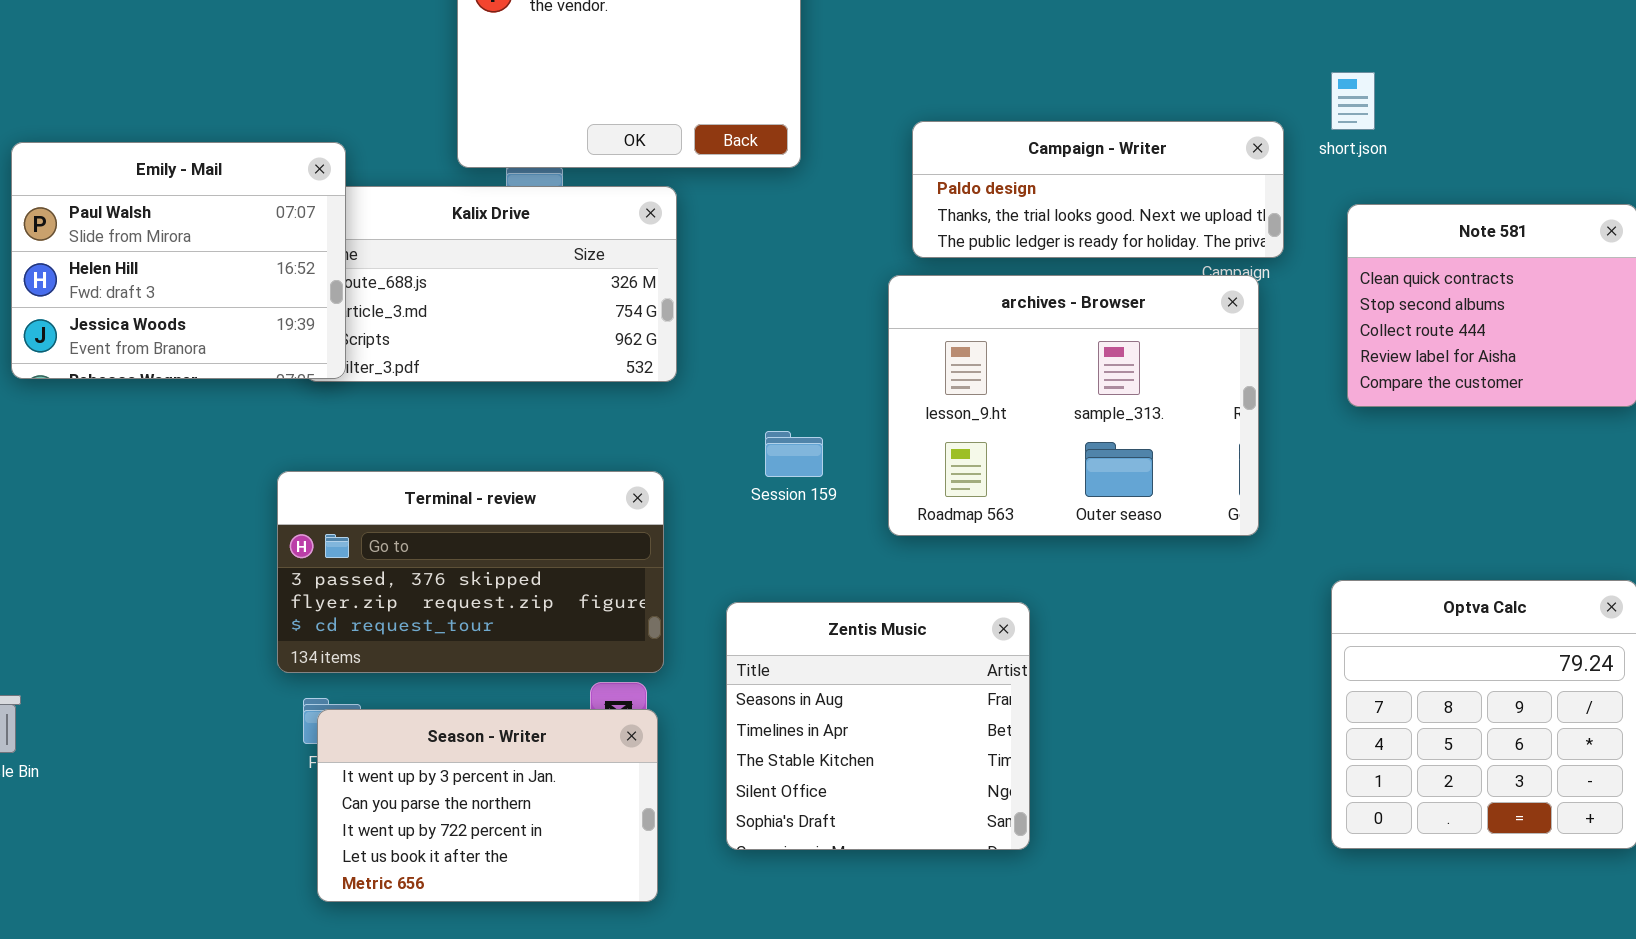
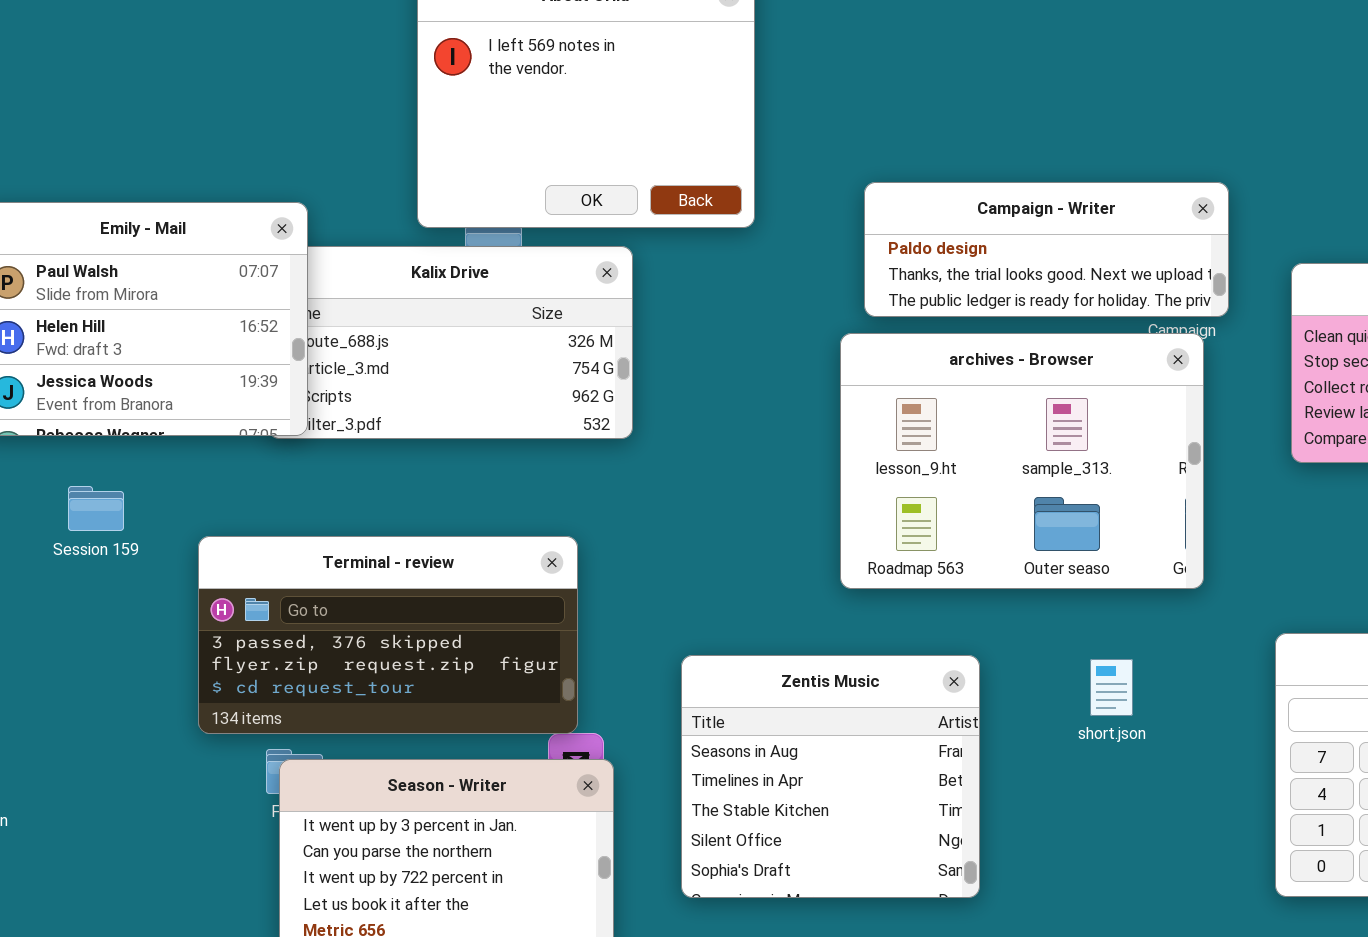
short.json: [1331,72,1375,130] -> [1090,659,1133,716], moved
Session 159: [765,431,823,477] -> [68,486,124,531], moved
Terminal - review: [277,471,664,673] -> [198,536,578,734], moved

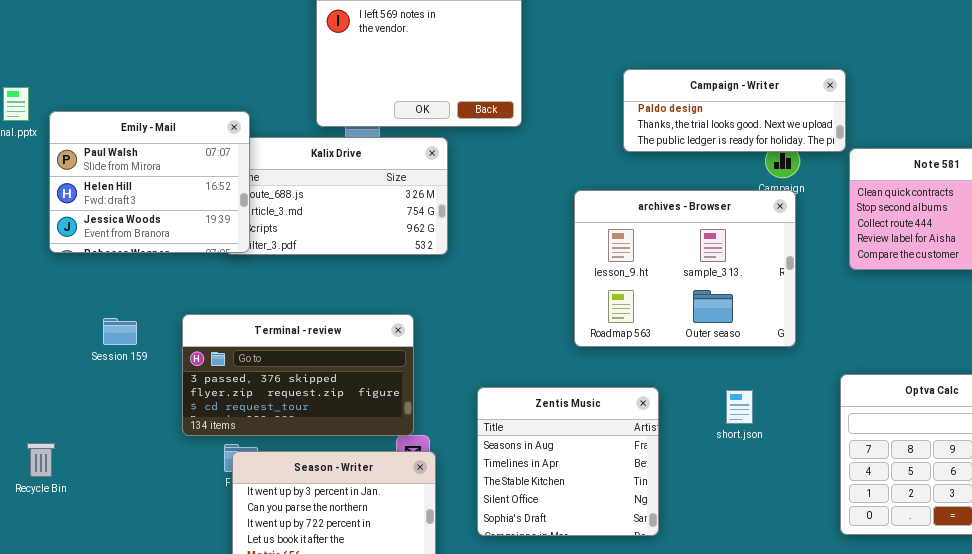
Campaign - Writer: [864,182,1229,317] -> [623,69,846,152], moved
Session 159: [68,486,124,531] -> [103,318,137,345], moved

